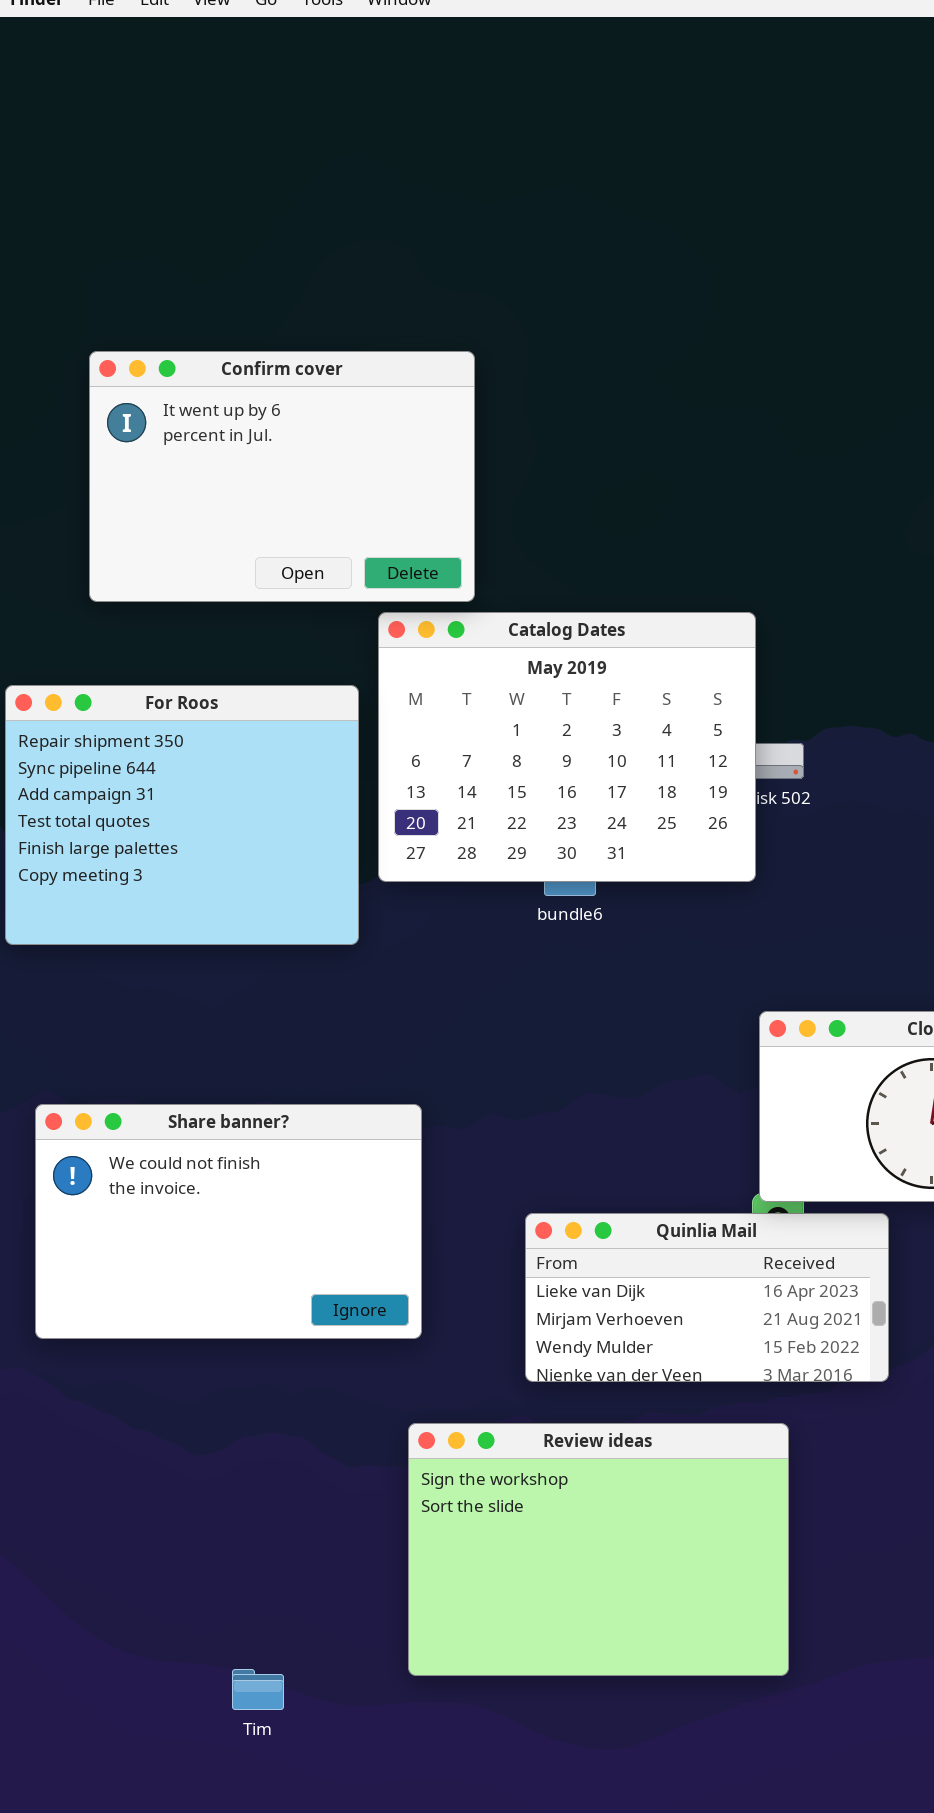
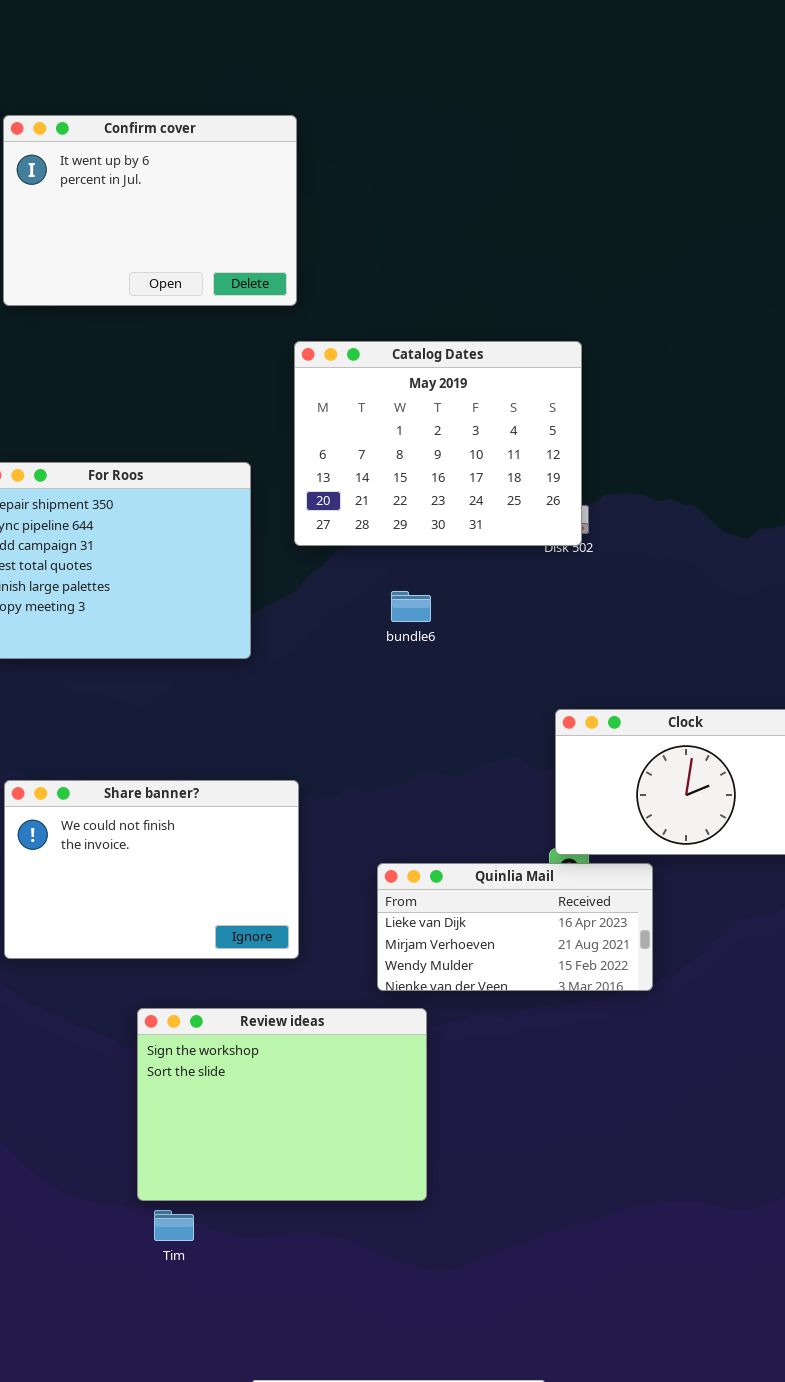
Confirm cover: [89,351,475,602] -> [3,115,297,306], moved
Catalog Dates: [378,612,756,882] -> [294,341,582,546], moved
Review ideas: [408,1423,789,1676] -> [137,1008,427,1201], moved

